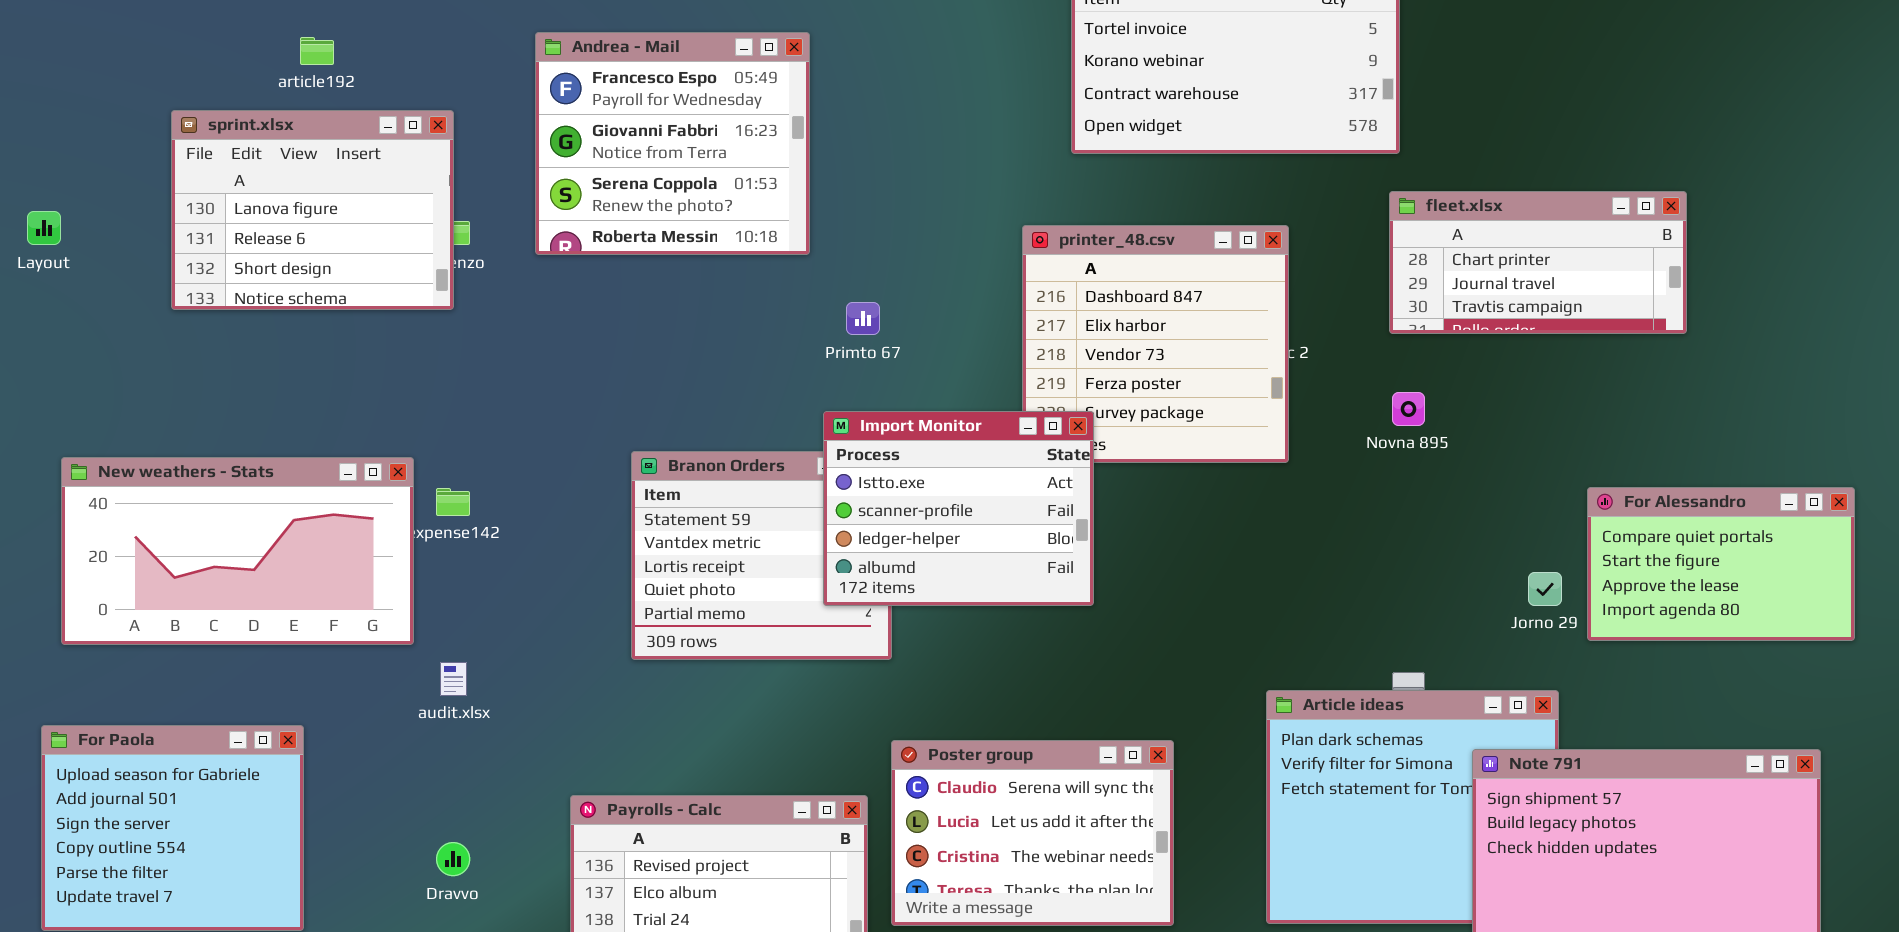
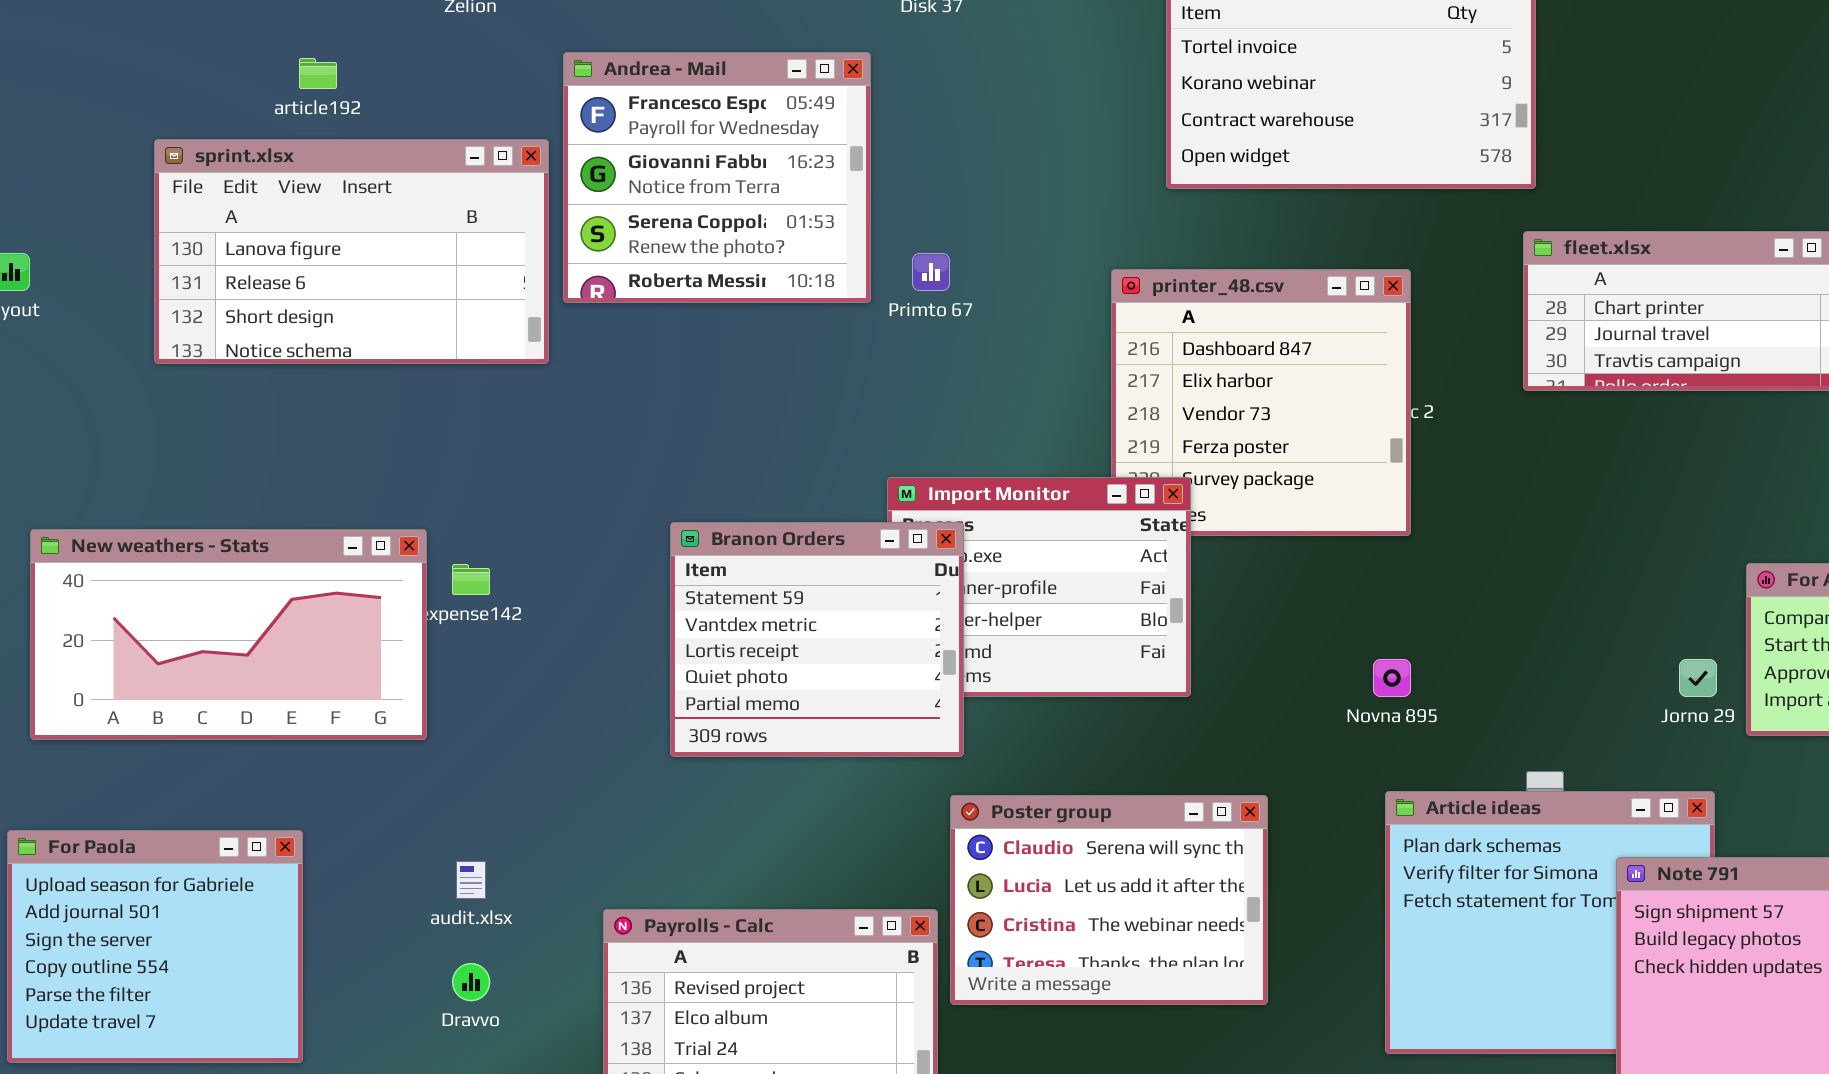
sprint.xlsx: [171,110,454,310] -> [154,139,549,364], resized
Primto 67: [846,302,880,335] -> [912,253,950,291], moved
Novna 895: [1392,392,1425,426] -> [1373,659,1411,697], moved
Branon Orders: [631,451,892,660] -> [670,522,964,757], raised
audit.xlsx: [440,662,467,696] -> [456,861,486,899], moved
Poster group: [891,740,1174,926] -> [950,795,1268,1005], moved

